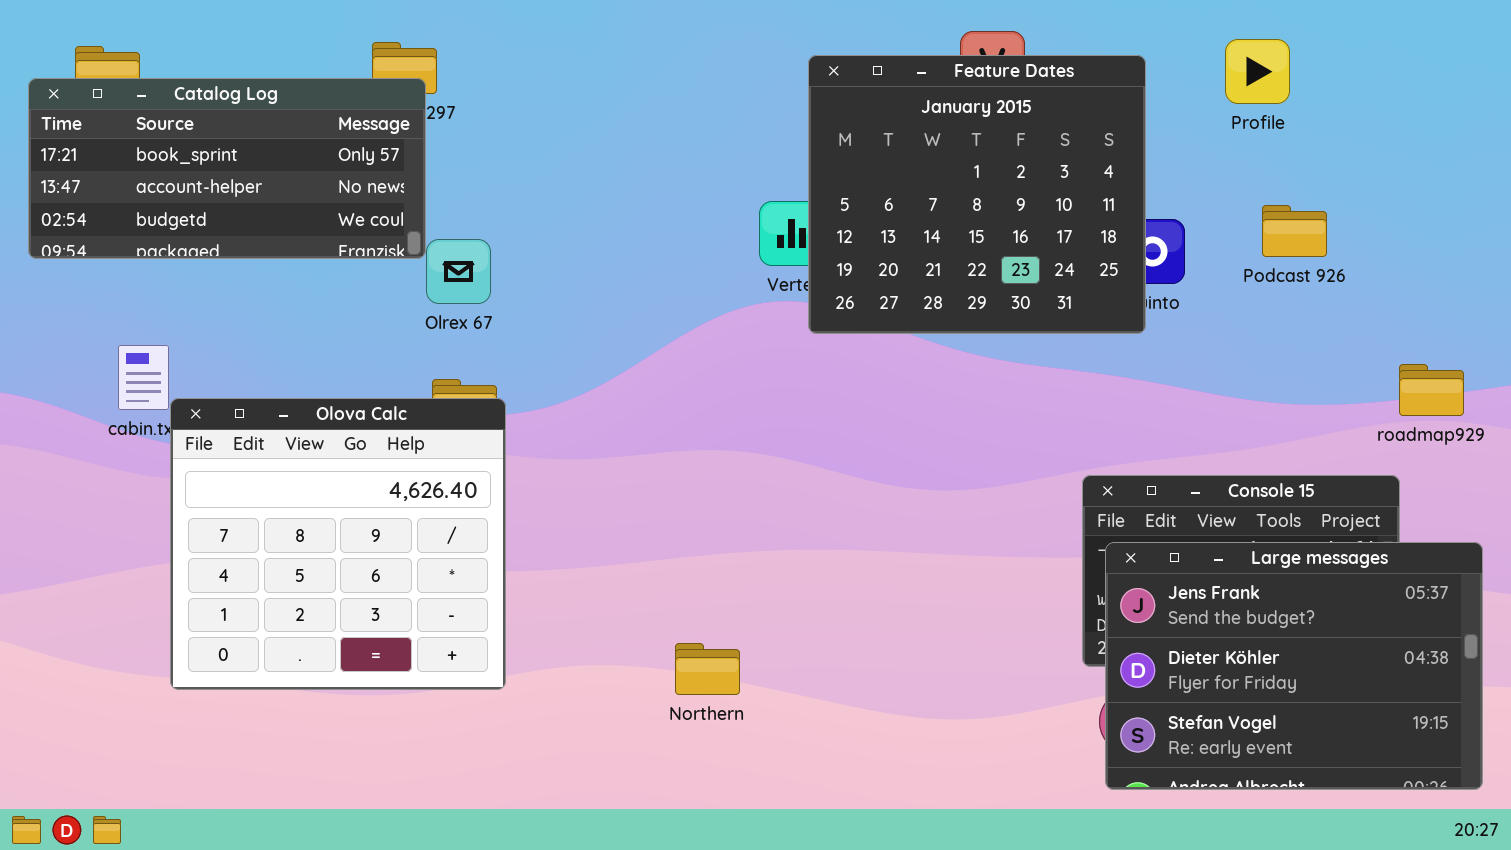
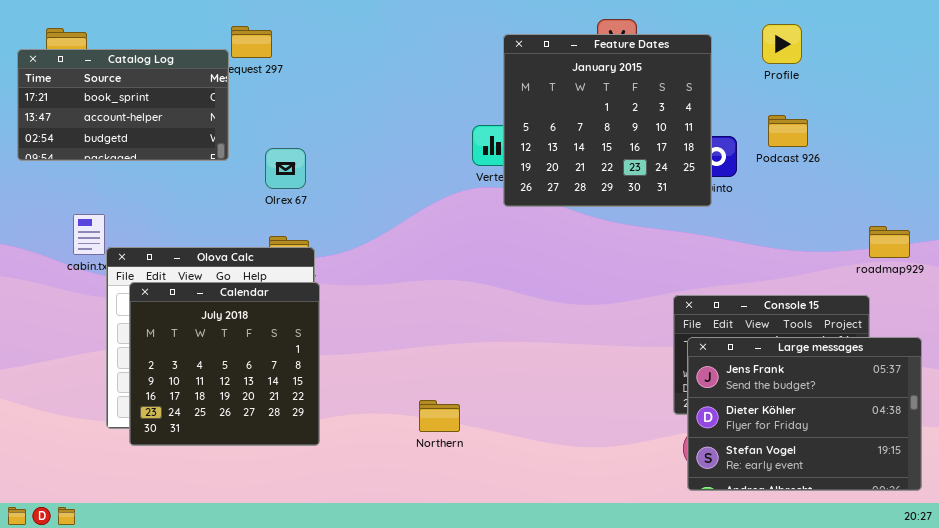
Catalog Log: [28,78,426,259] -> [17,49,229,161], resized
Podcast 926: [1262,205,1327,257] -> [768,115,808,147], moved
Calendar: none -> [129,282,320,446], opened

